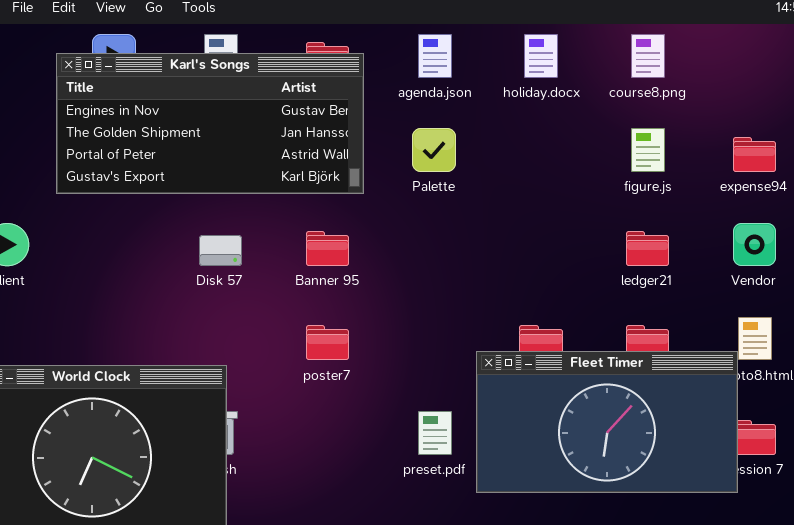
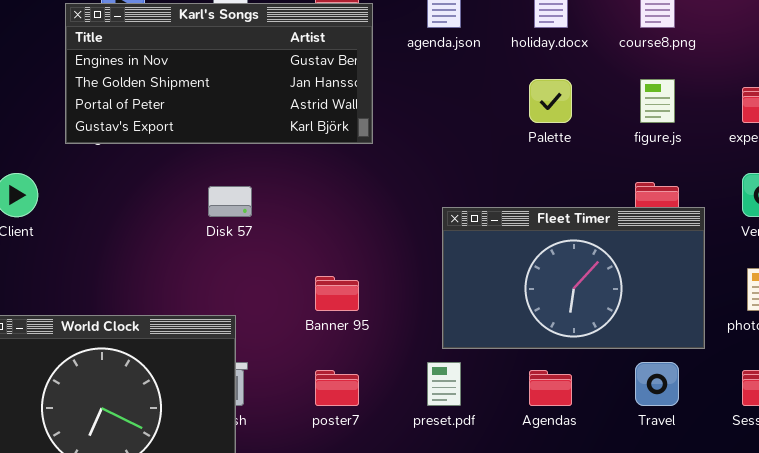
Palette: [412,128,456,172] -> [529,79,572,123], moved
Banner 95: [306,231,349,266] -> [315,276,359,311], moved
poster7: [306,325,349,360] -> [315,370,359,406], moved
Fleet Timer: [476,351,738,493] -> [442,207,705,349], moved

